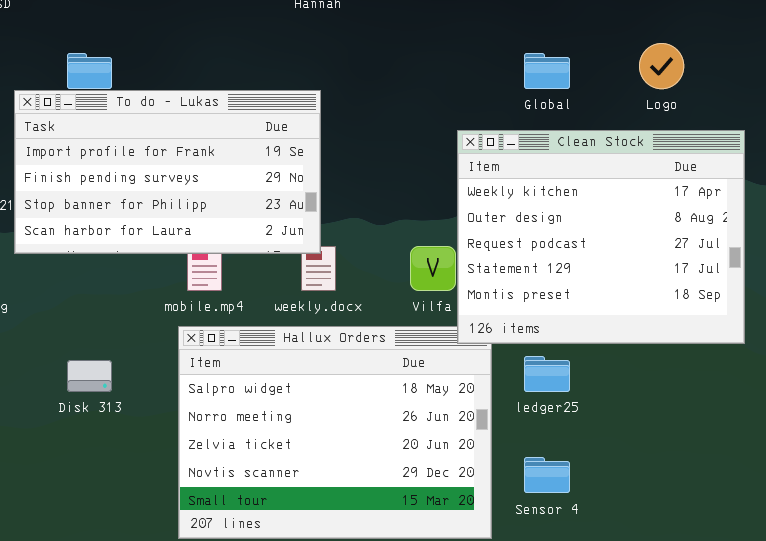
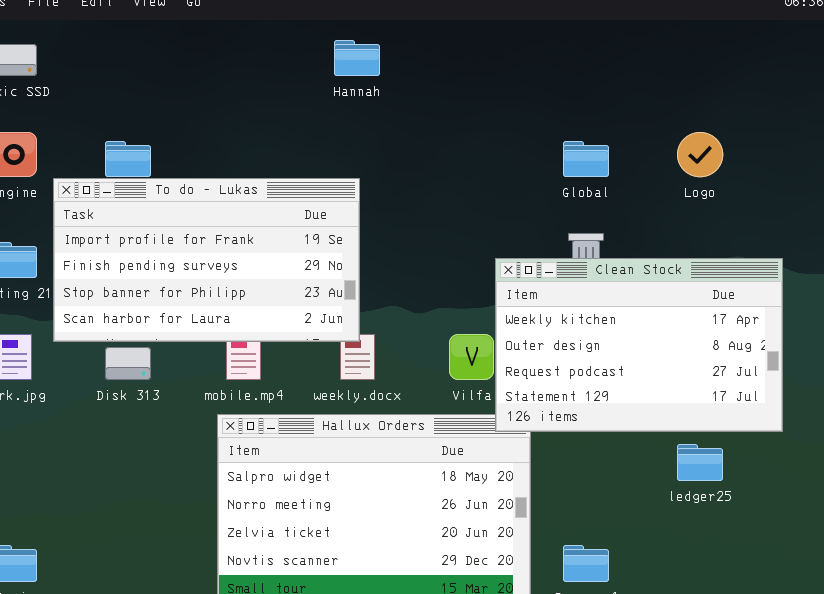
Clean Stock: [457,130,745,344] -> [495,258,783,432], resized
ledger25: [524,356,570,392] -> [677,444,723,481], moved
Disk 313: [67,360,112,392] -> [105,347,151,380], moved

